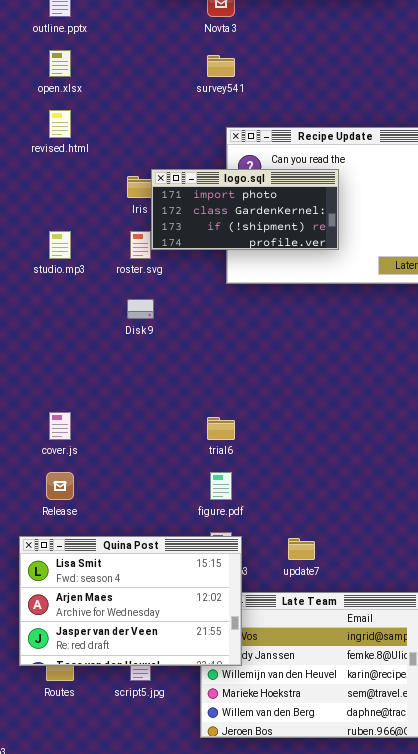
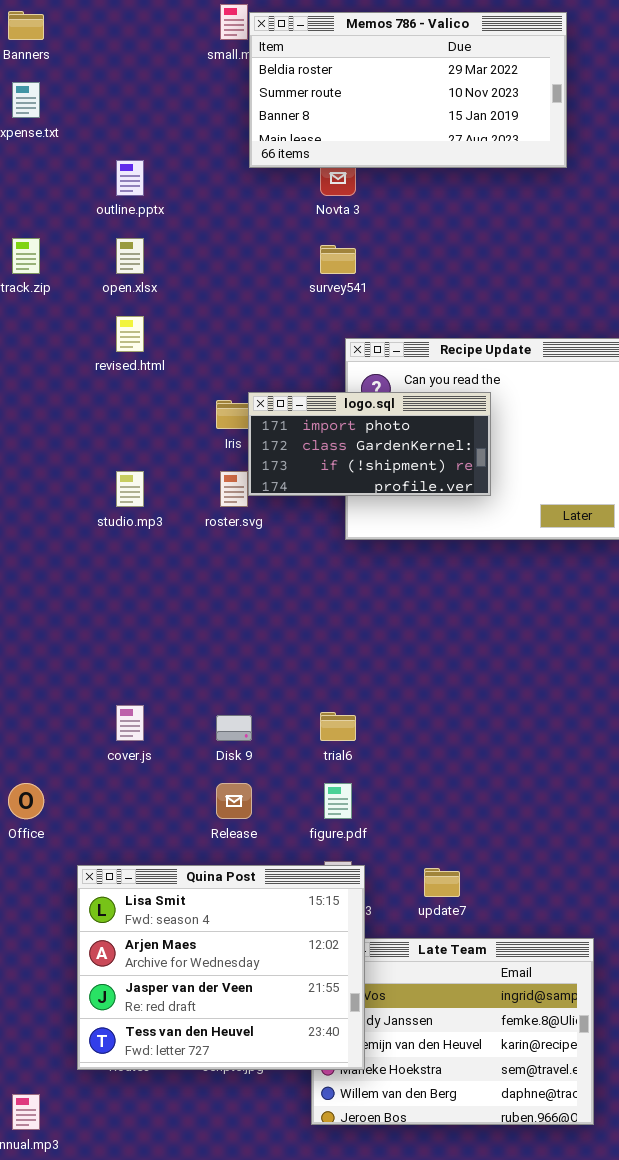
Disk 9: [127,299,154,319] -> [216,715,252,741], moved
Release: [46,472,74,500] -> [216,783,252,819], moved
Quina Post: [19,536,242,666] -> [77,865,365,1070], resized

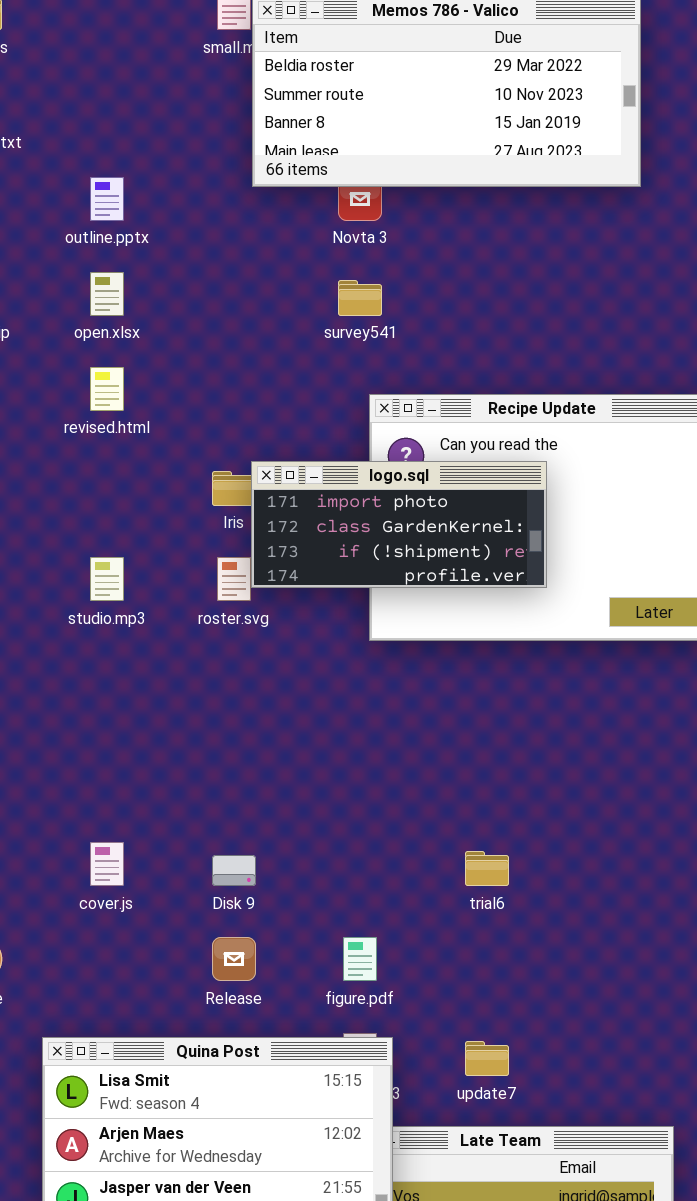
trial6: [320,712,356,741] -> [465,851,509,886], moved

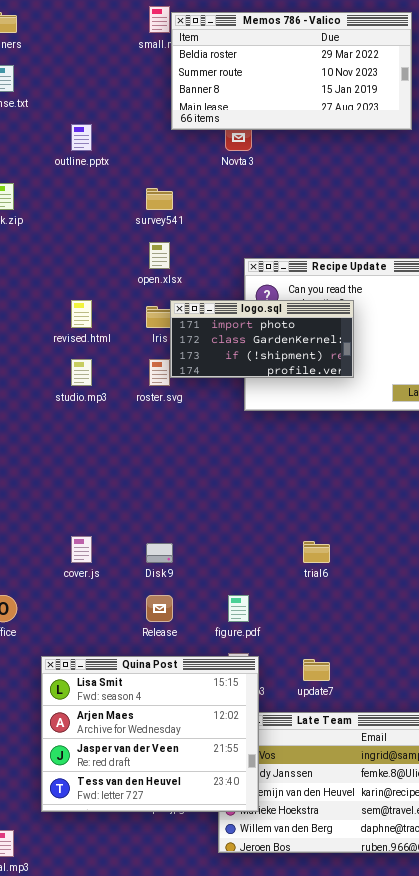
open.xlsx: [90,272,124,316] -> [149,242,170,269], moved
survey541: [338,280,382,316] -> [146,188,173,210], moved
revised.html: [90,367,124,411] -> [71,300,92,328], moved

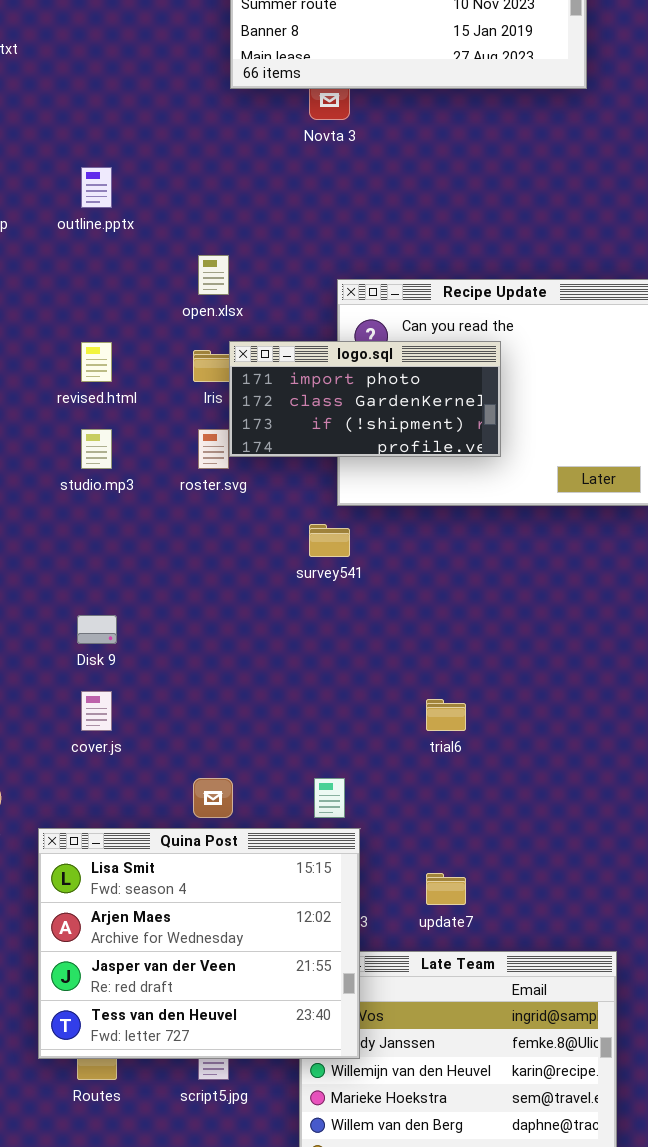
outline.pptx: [71,124,92,151] -> [81,167,112,208], moved
survey541: [146,188,173,210] -> [309,524,350,557], moved
Disk 9: [146,543,173,563] -> [77,615,117,644], moved
Quina Post: [41,656,259,812] -> [38,828,360,1059], moved

